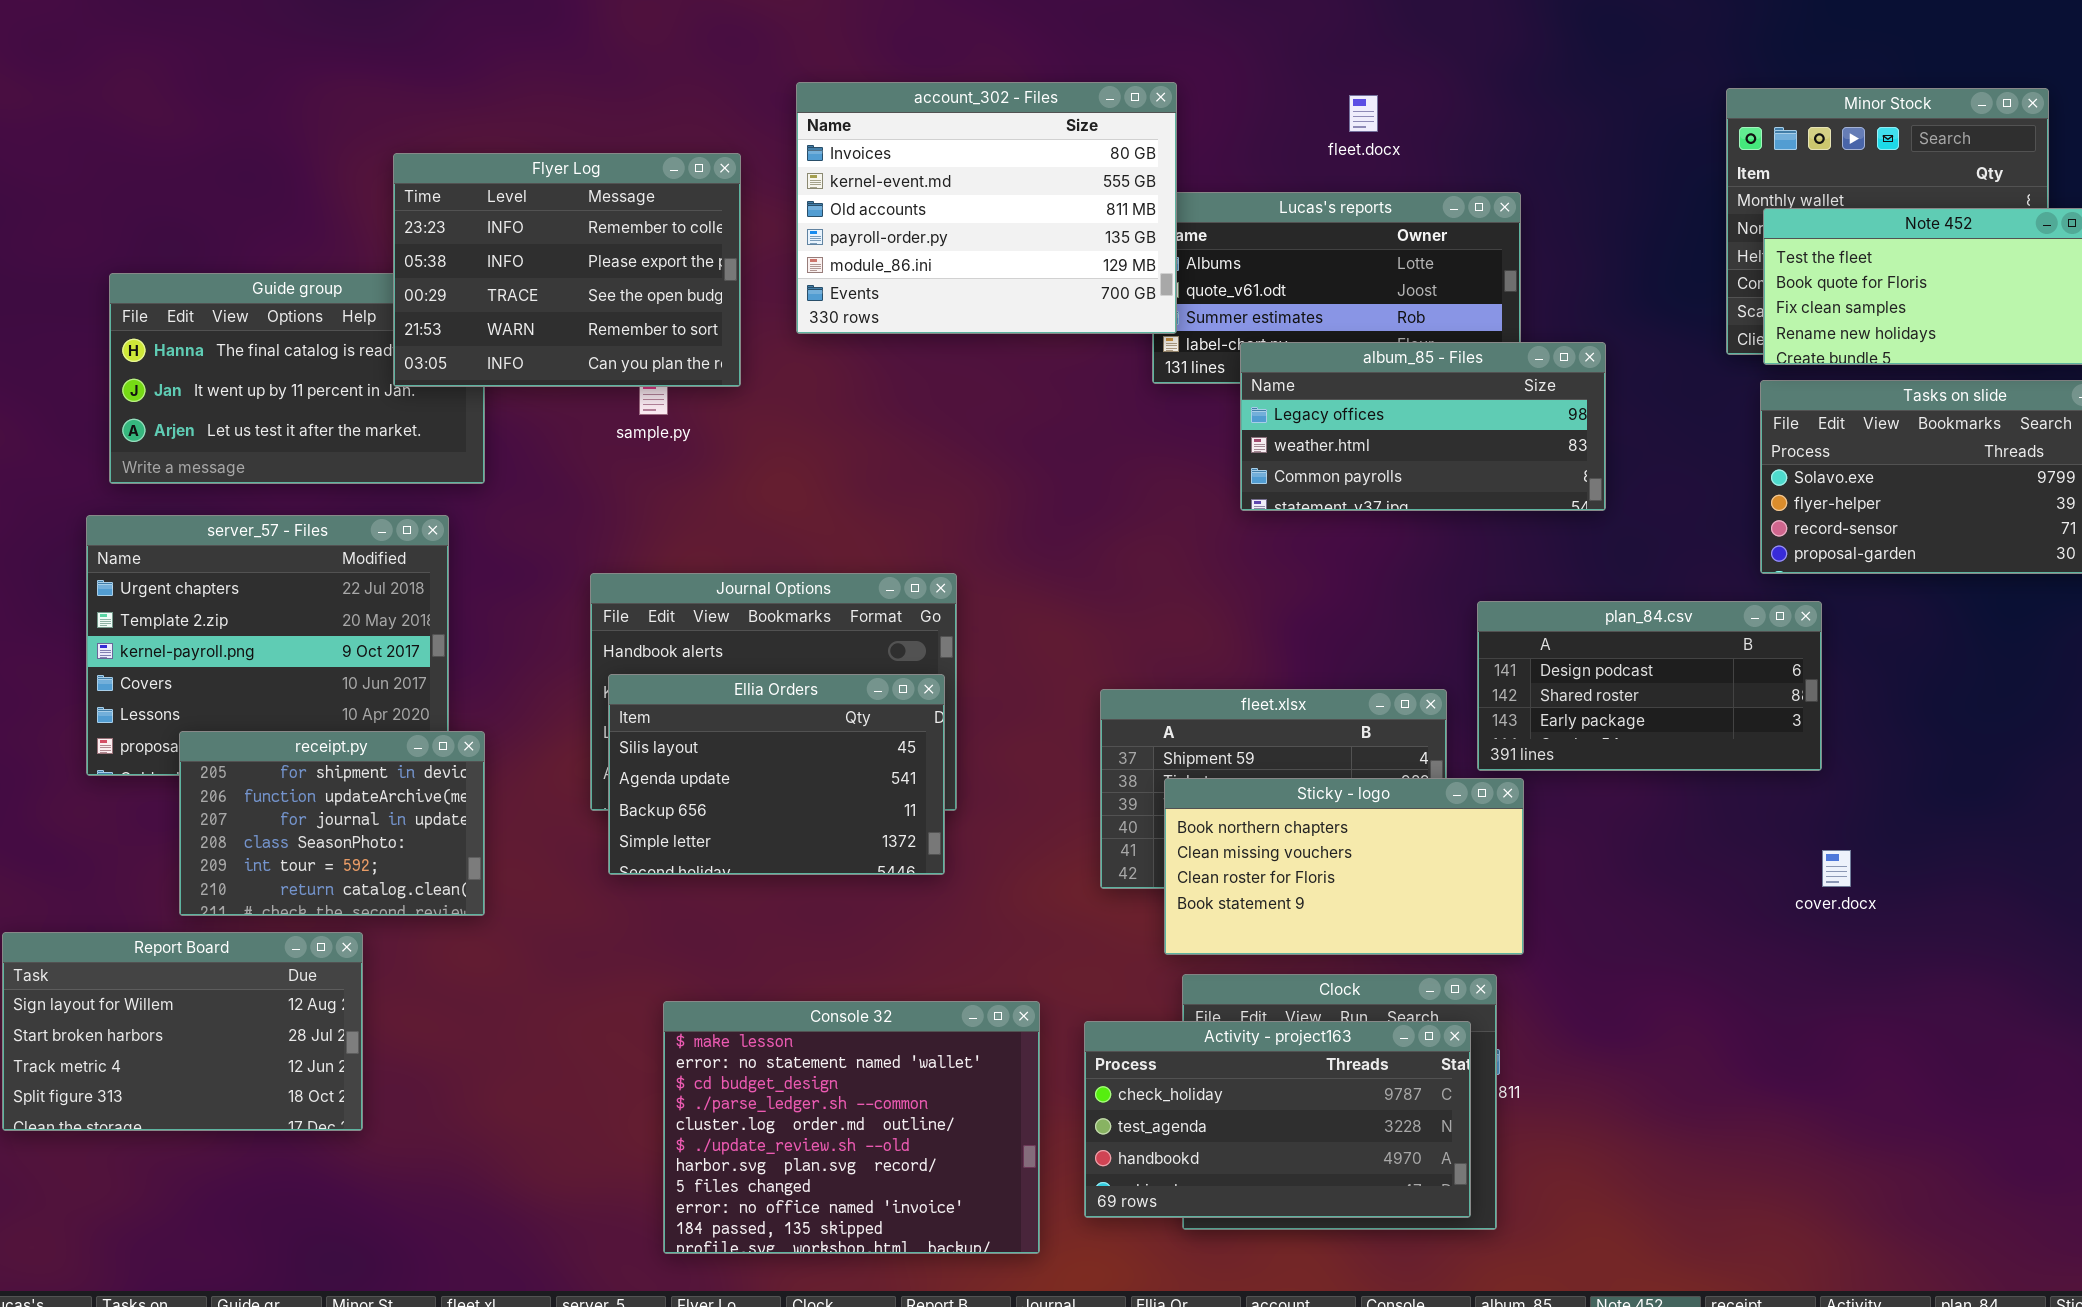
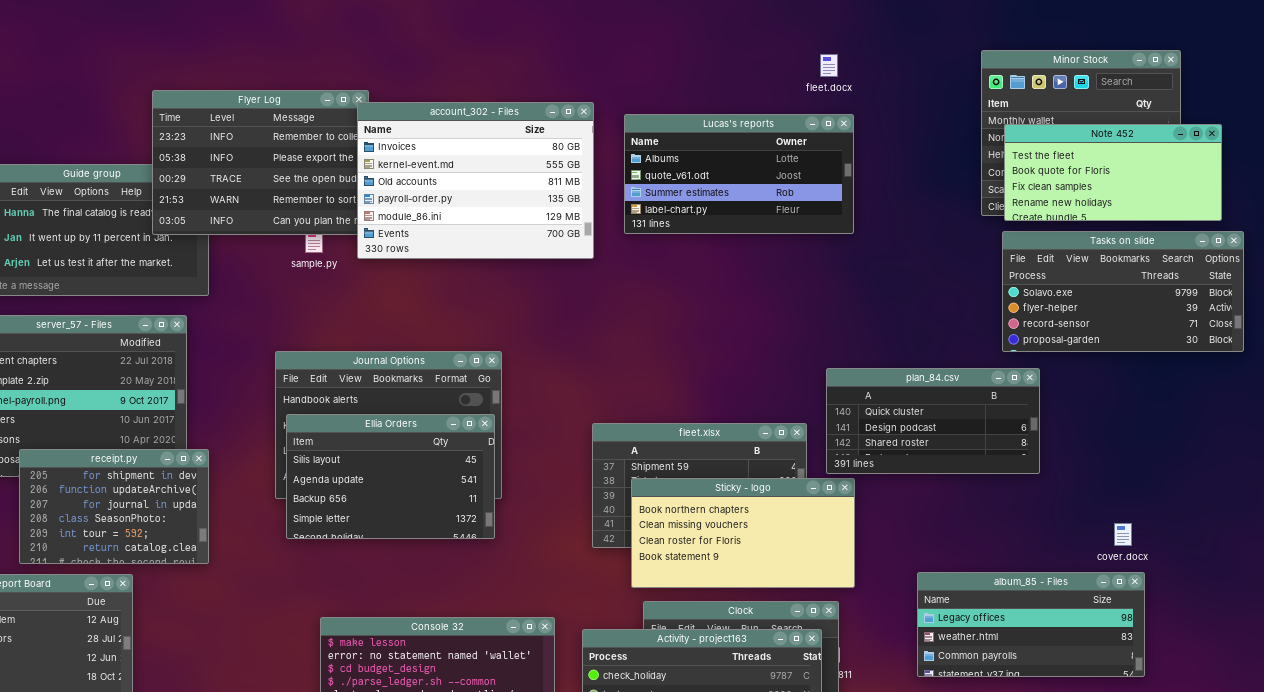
account_302 - Files: [796,82,1177,334] -> [357,102,594,259], moved
fleet.docx: [1349,95,1378,132] -> [820,54,838,77], moved
album_85 - Files: [1240,342,1606,511] -> [917,572,1145,677], moved
plan_84.csv: [1477,601,1822,771] -> [826,368,1040,474], scrolled up 1 row
cover.docx: [1822,850,1851,887] -> [1114,523,1132,546], moved

